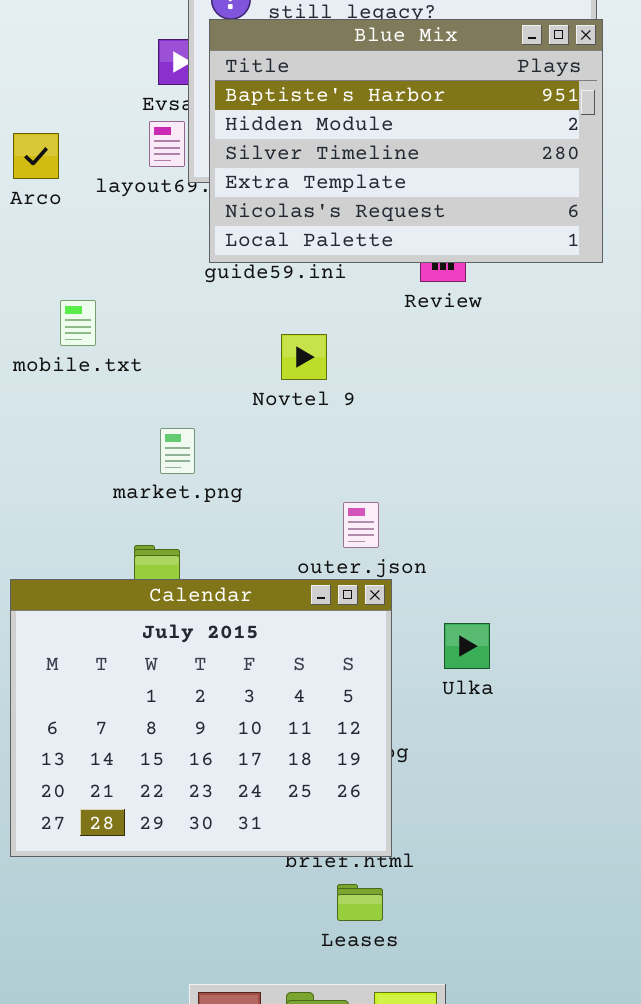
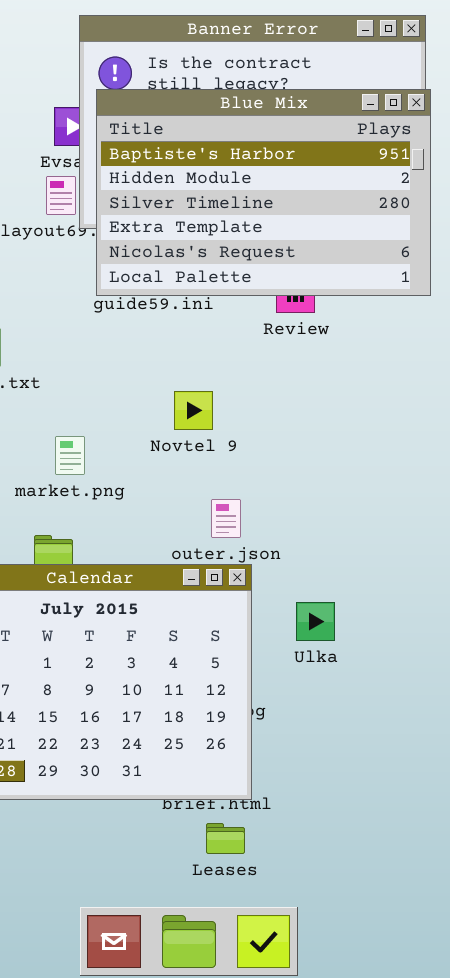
Novtel 9: [281,334,327,380] -> [174,391,213,430], moved

